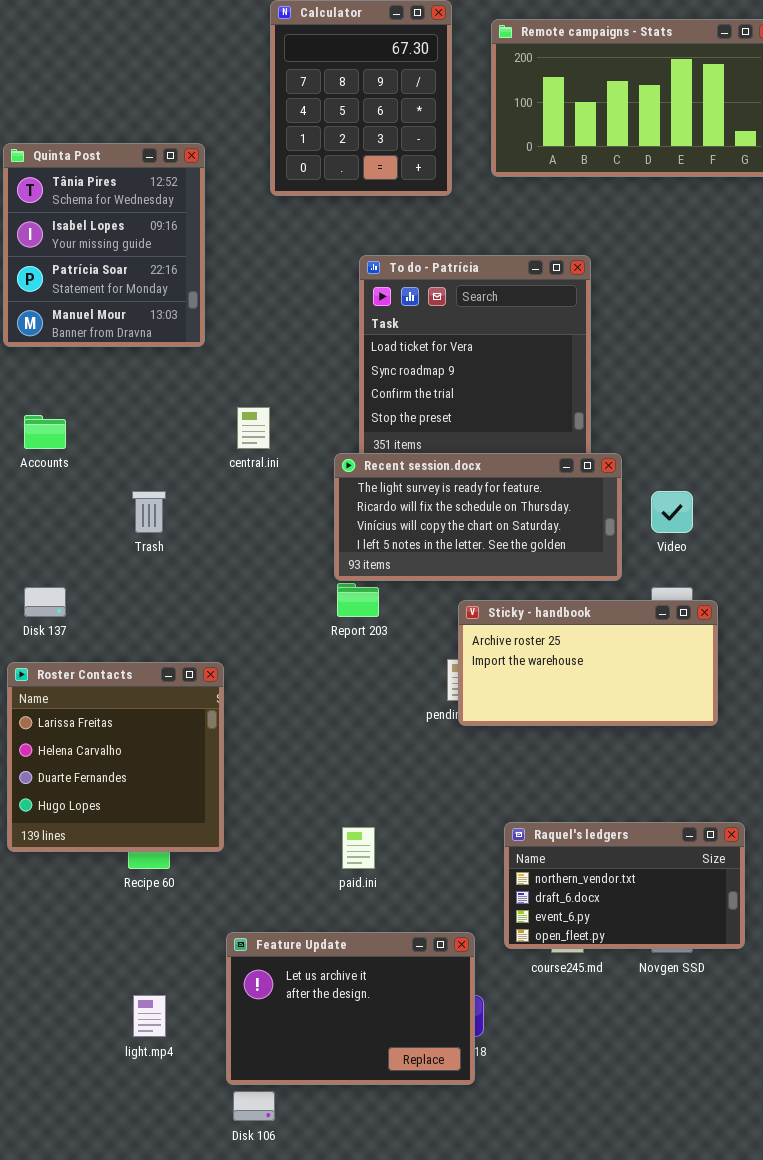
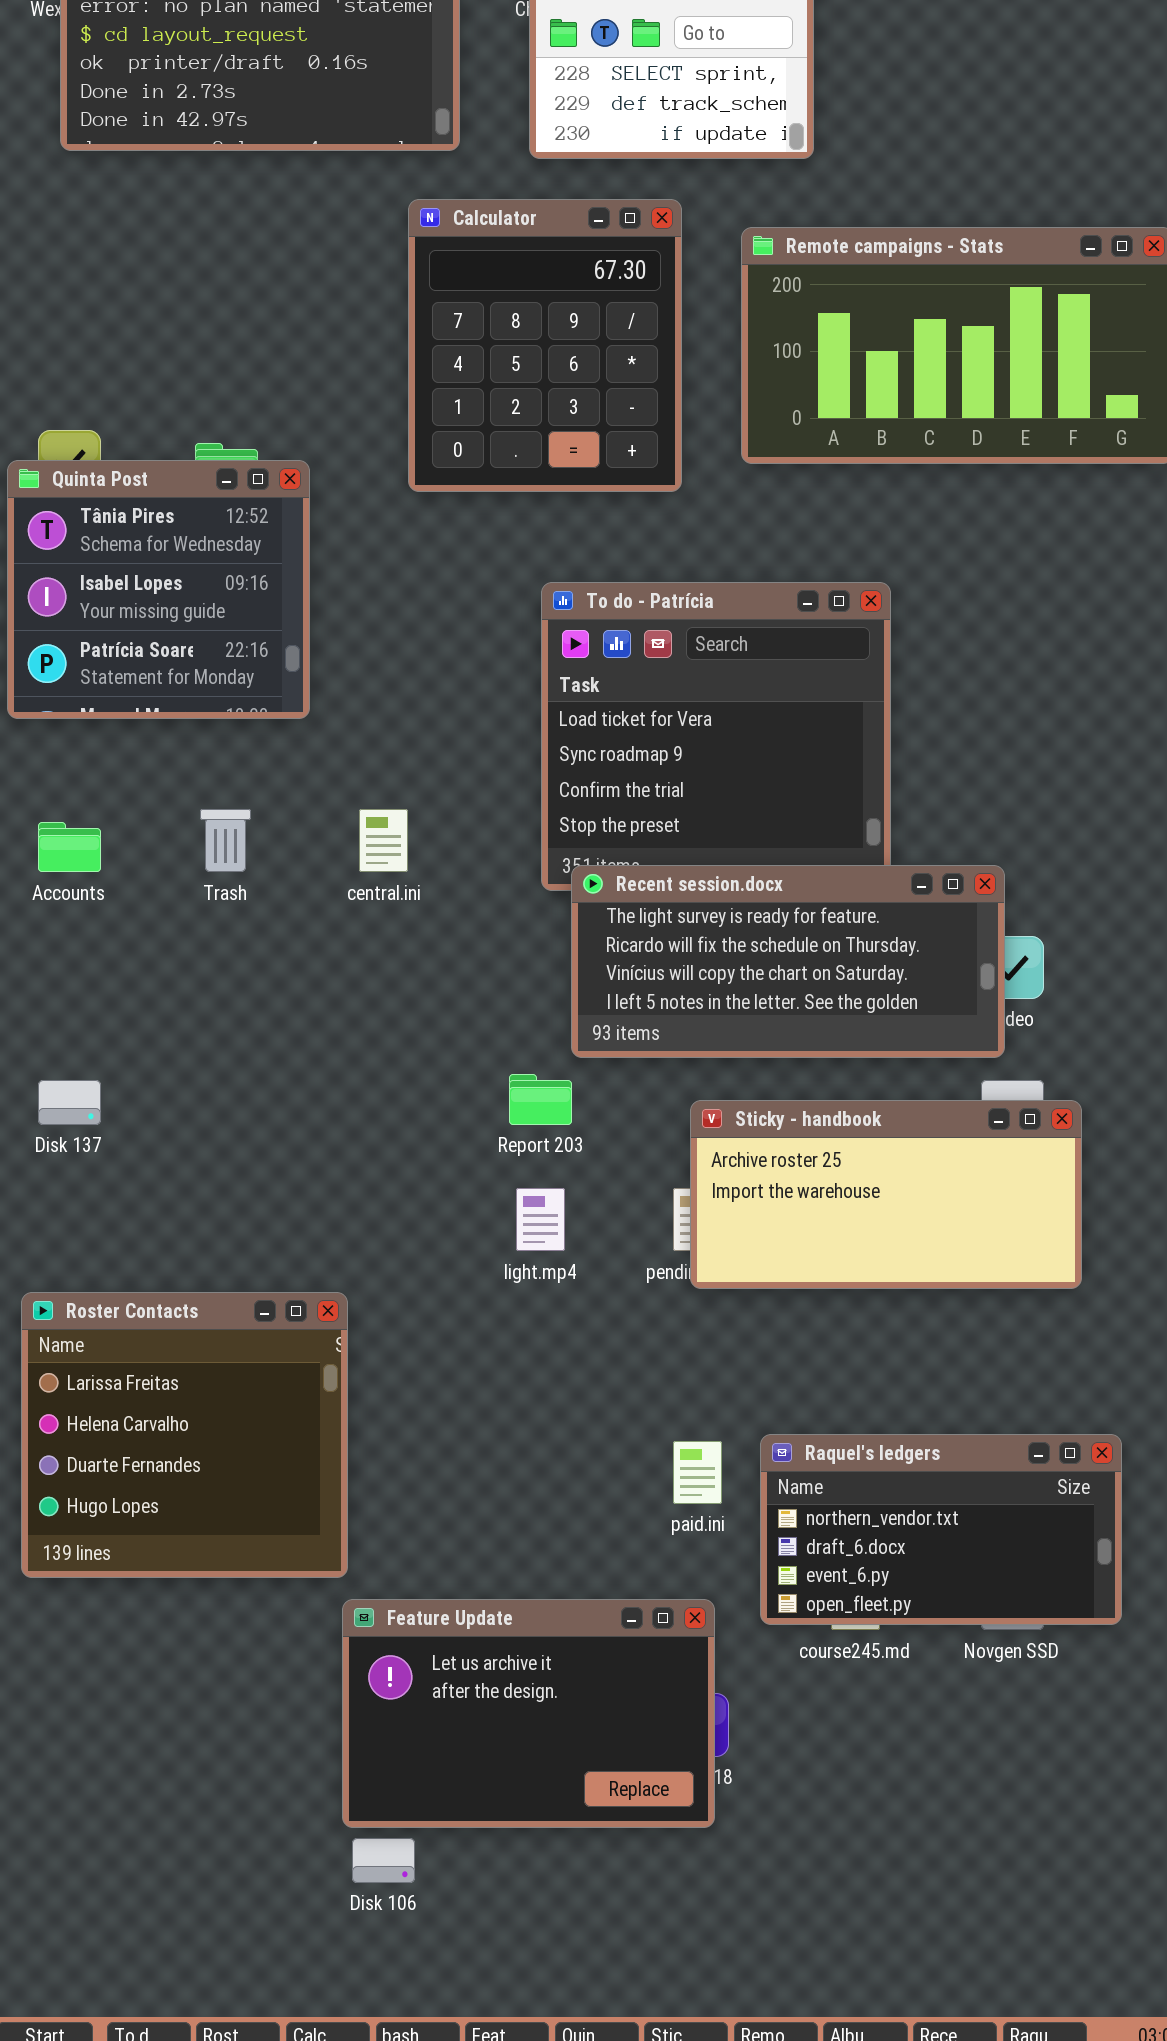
Quinta Post: [3,143,205,347] -> [7,460,310,719], resized
Recent session.docx: [334,453,622,581] -> [571,865,1005,1058], moved
Trash: [132,491,166,533] -> [200,809,251,872], moved
Roster Contacts: [7,662,224,852] -> [21,1292,348,1578], moved
paid.ini: [342,827,375,869] -> [673,1441,722,1504], moved
light.mp4: [133,995,166,1037] -> [516,1188,565,1251], moved

